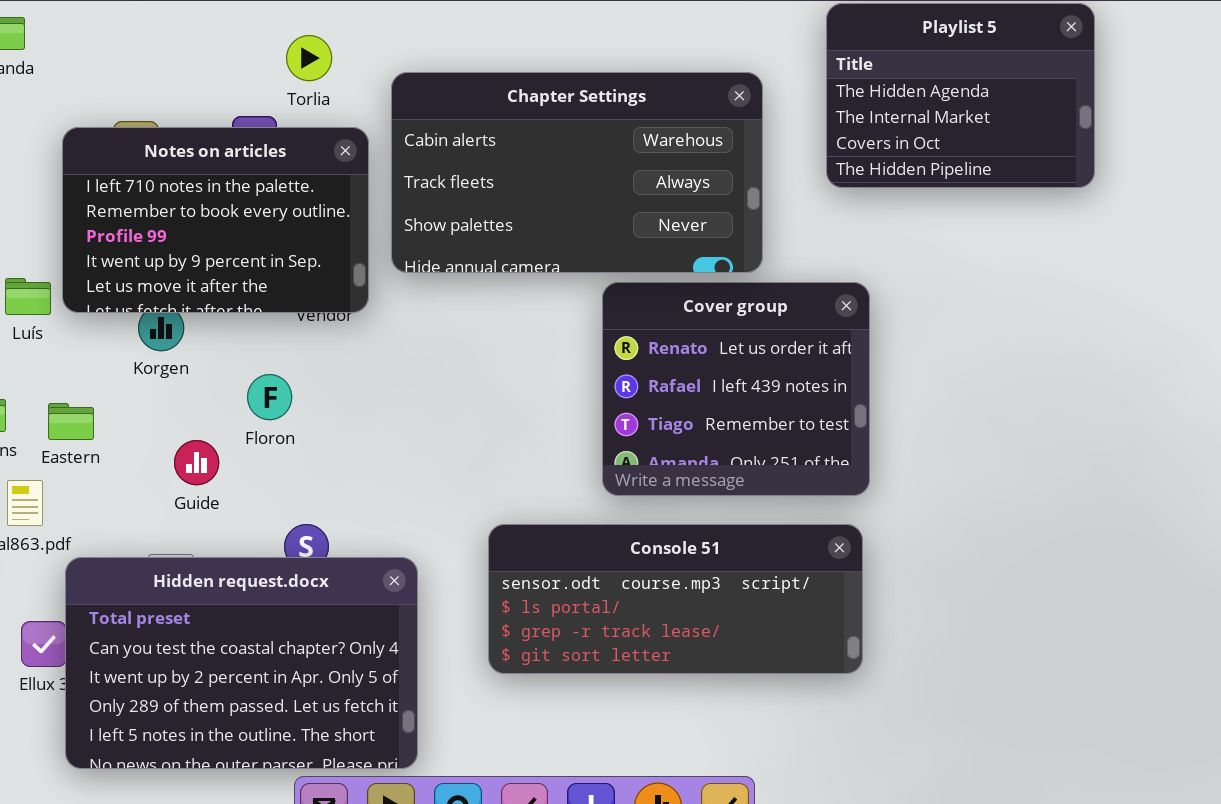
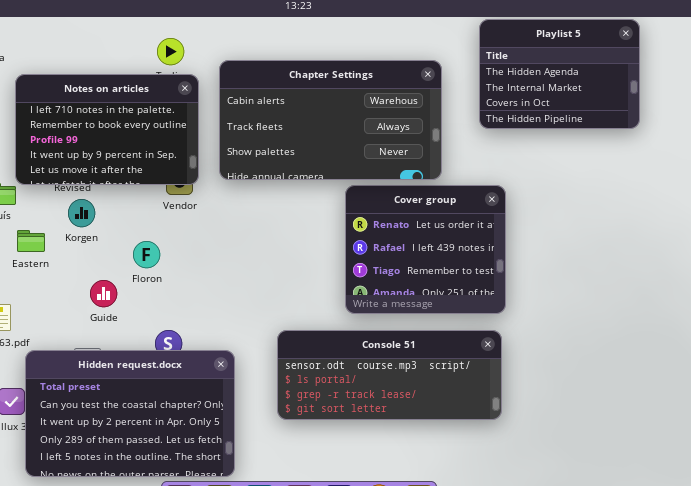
Notes on articles: [62,127,369,313] -> [15,74,199,185], moved
Eastern: [48,403,94,440] -> [17,230,45,252], moved

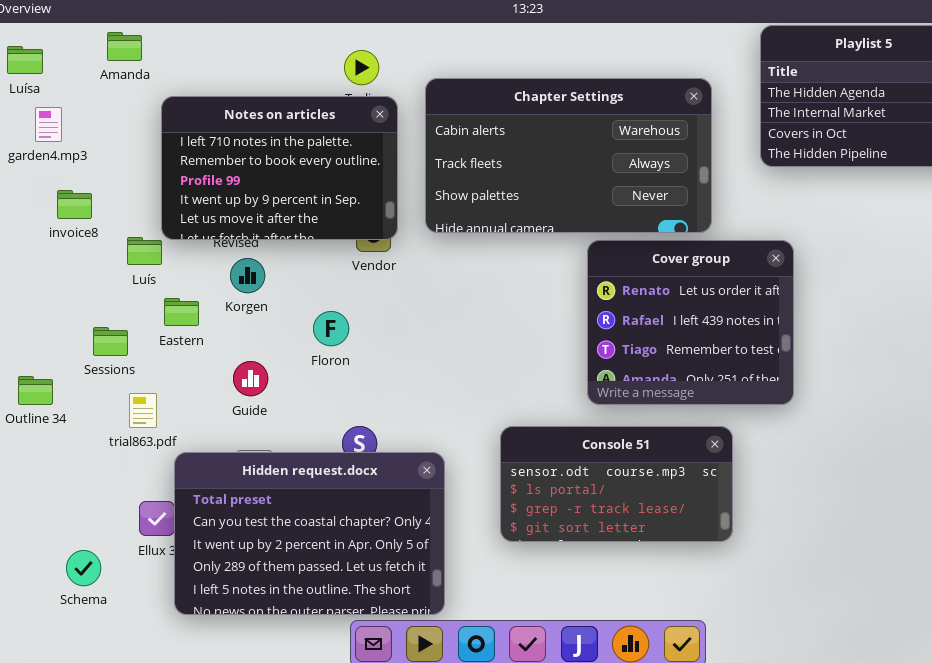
Guide: [90,280,117,307] -> [233,361,268,396], moved
Console 51: [277,330,502,420] -> [500,426,733,542], resized

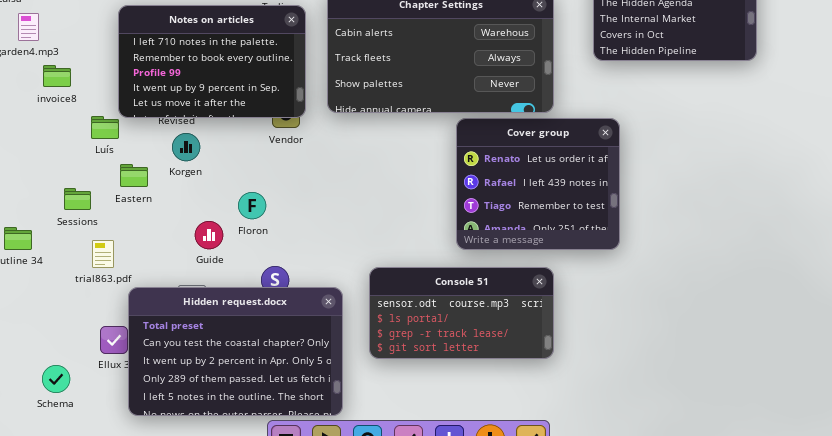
invoice8: [57,190,92,219] -> [43,65,71,87], moved
Floron: [313,311,349,346] -> [238,192,266,219], moved
Guide: [233,361,268,396] -> [195,221,223,249], moved
Console 51: [500,426,733,542] -> [369,267,554,359], moved

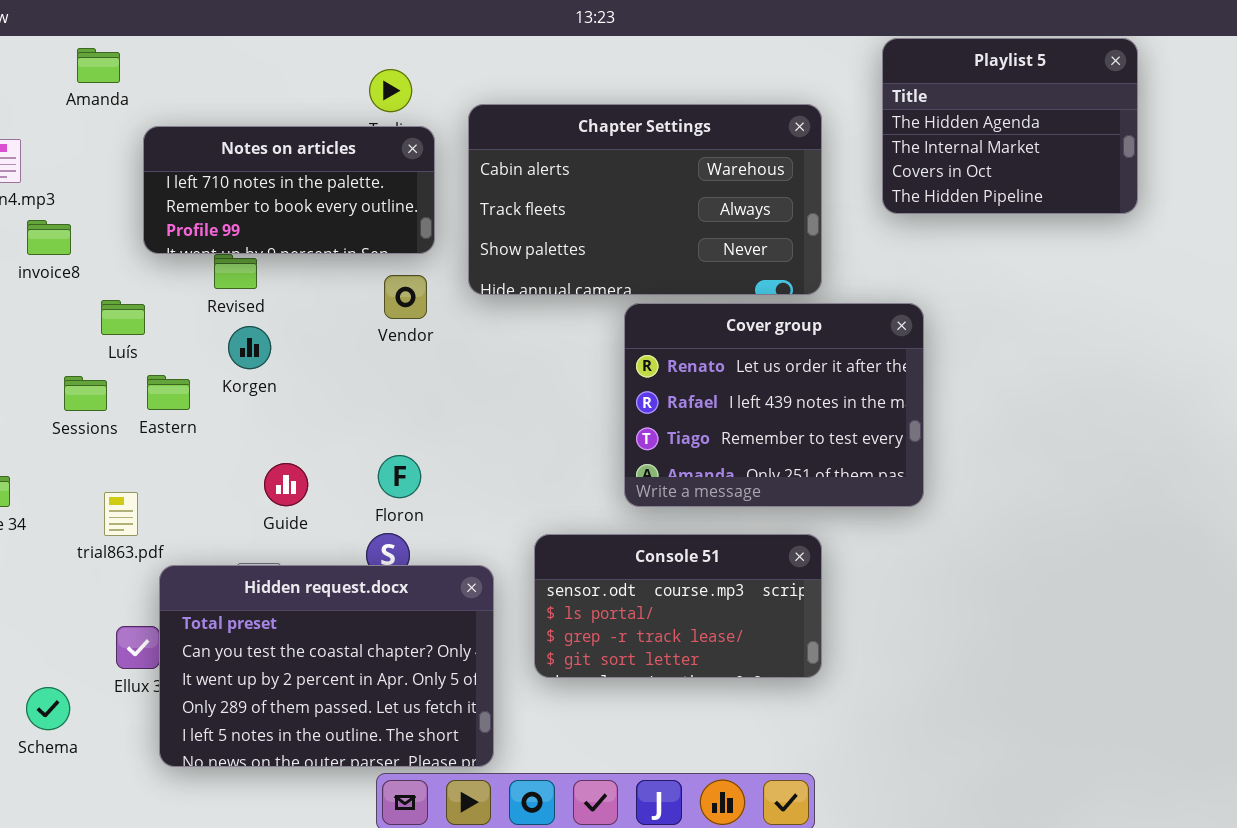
Notes on articles: [118,5,306,118] -> [143,126,435,254], resized
Cover group: [456,118,620,250] -> [624,303,924,507], resized
Sessions: [64,188,91,210] -> [64,376,107,411], moved
Floron: [238,192,266,219] -> [378,455,421,498], moved

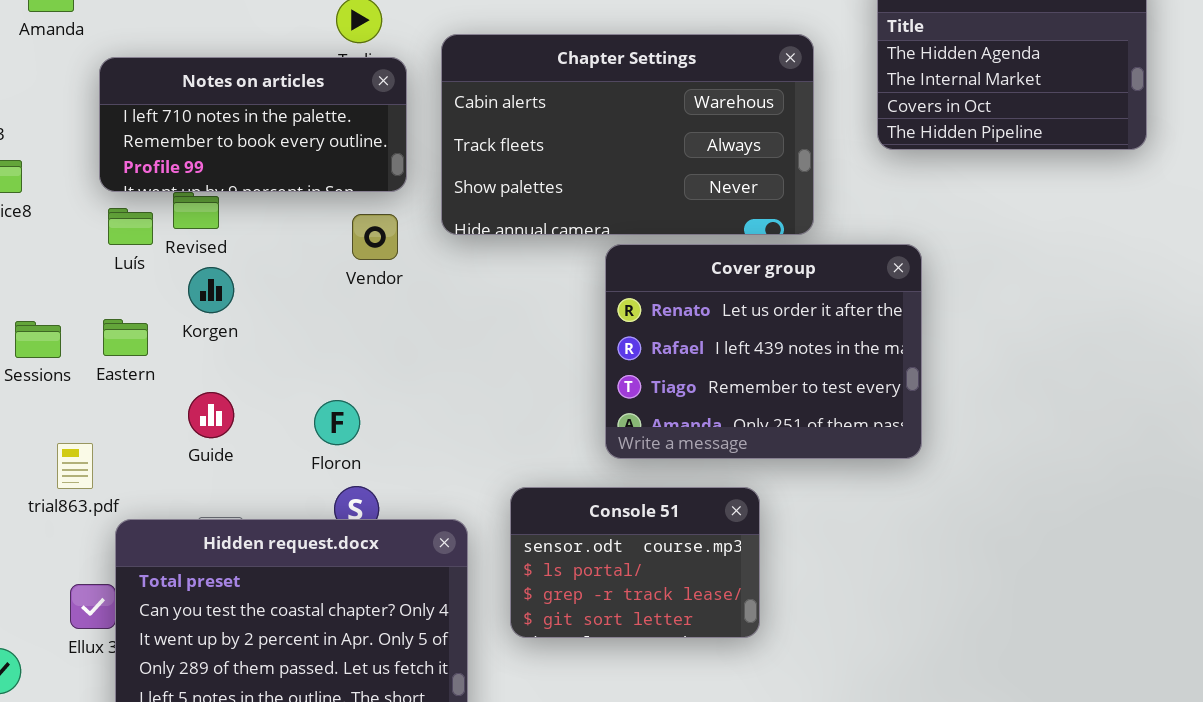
Luís: [101,300,145,335] -> [108,208,153,245], moved
Floron: [378,455,421,498] -> [314,400,360,445], moved
Guide: [264,463,308,506] -> [188,392,234,438], moved
Console 51: [534,534,822,678] -> [510,487,760,638], resized

